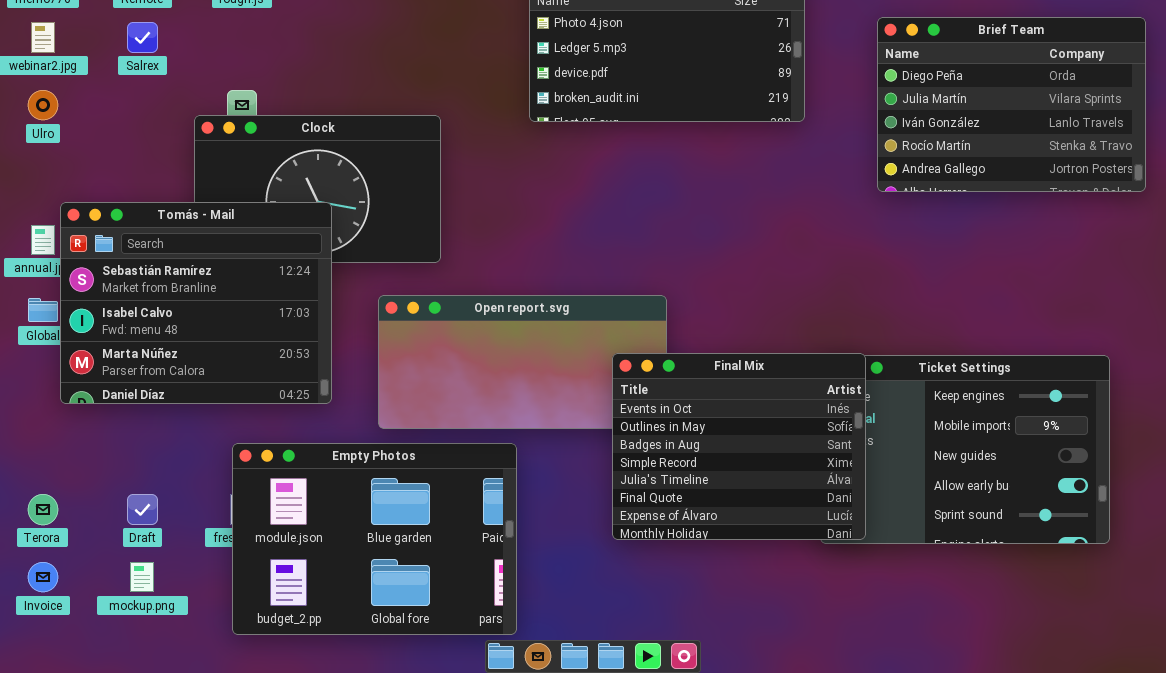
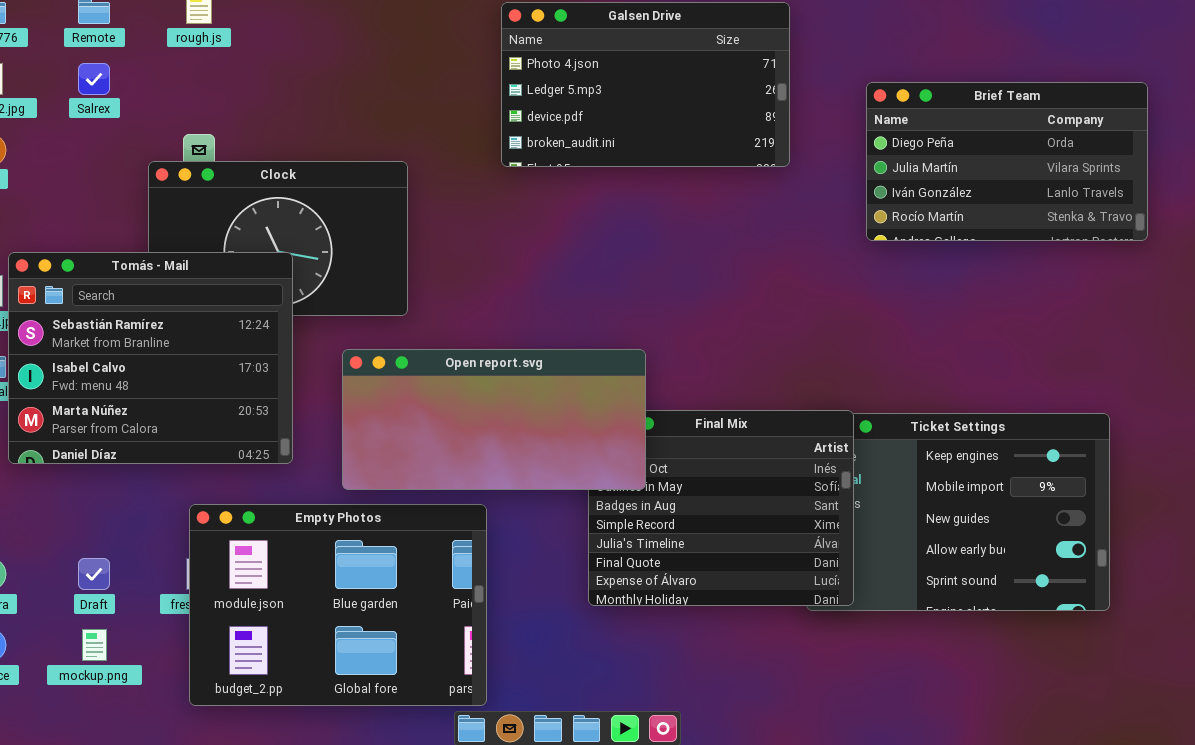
Brief Team: [877,17,1146,192] -> [866,82,1148,241], resized
Open report.svg: [378,295,667,429] -> [342,349,646,490], raised

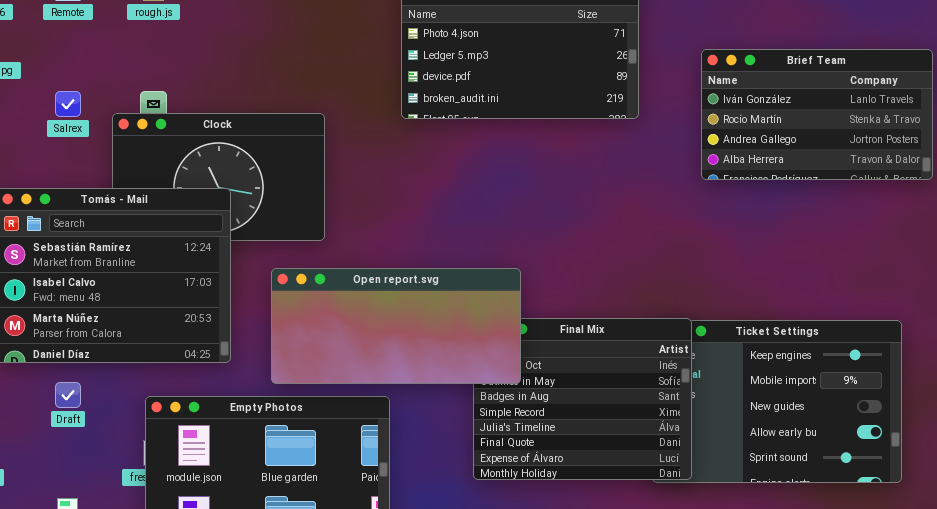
Salrex: [78,63,110,95] -> [55,91,81,117], moved
Brief Team: [866,82,1148,241] -> [701,49,933,180], scrolled down 2 rows
Draft: [78,558,110,590] -> [55,382,81,408], moved

